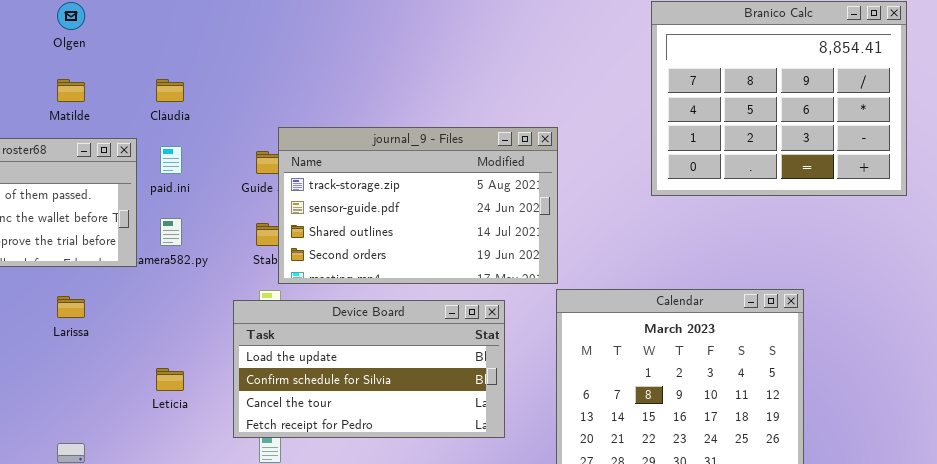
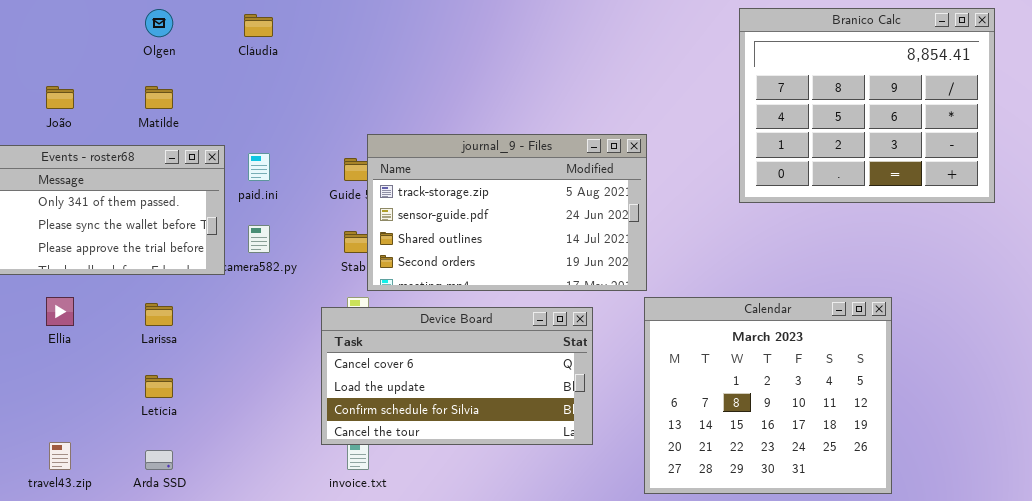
Cláudia: [156,79,184,102] -> [244,14,273,37], moved
Device Board: [233,300,505,438] -> [321,307,593,445], scrolled up 1 row
Letícia: [156,368,184,391] -> [145,375,173,398], moved

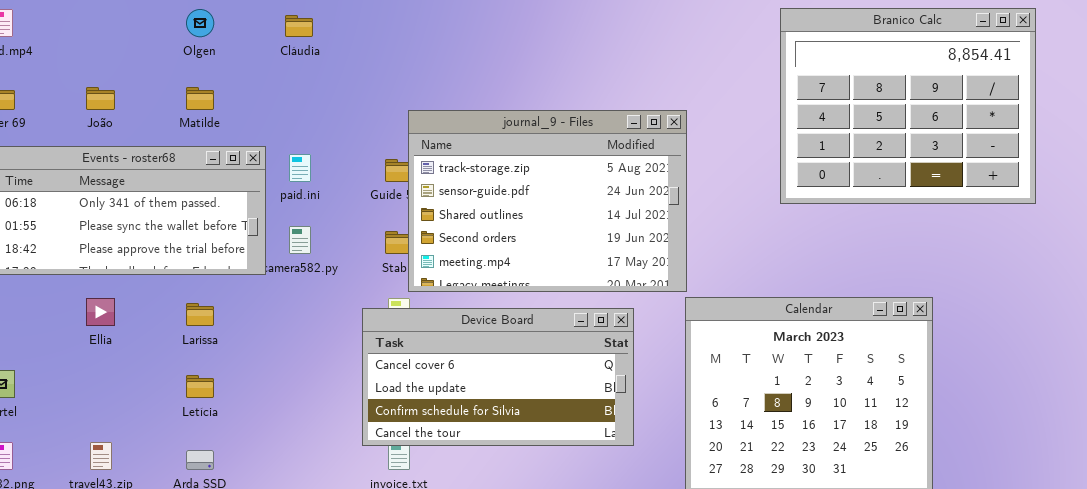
journal_9 - Files: [367,134,647,291] -> [408,110,687,292], resized

